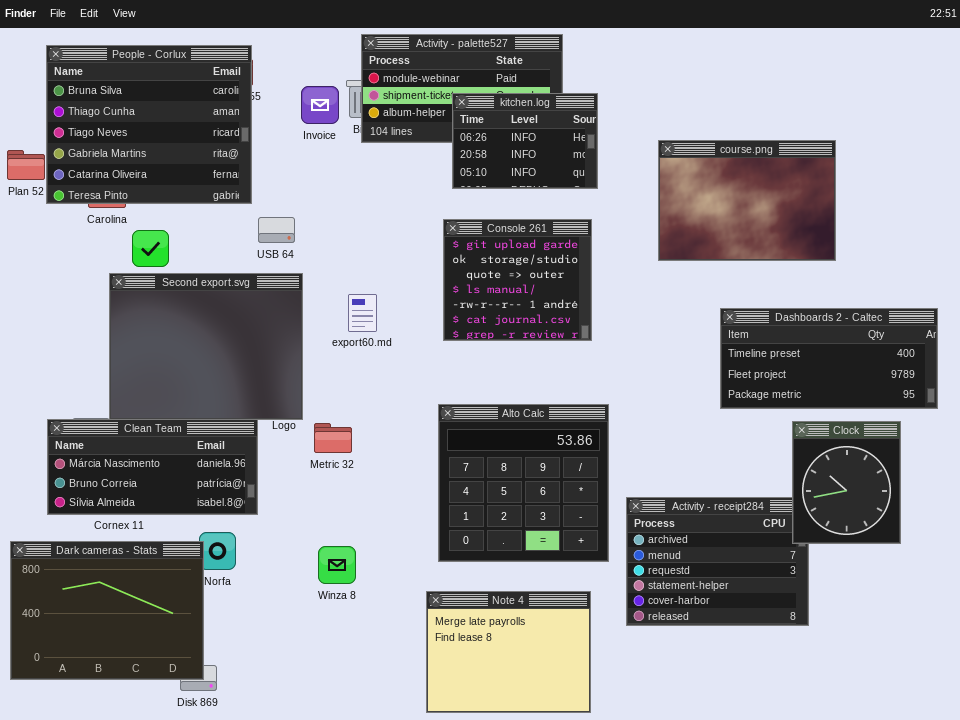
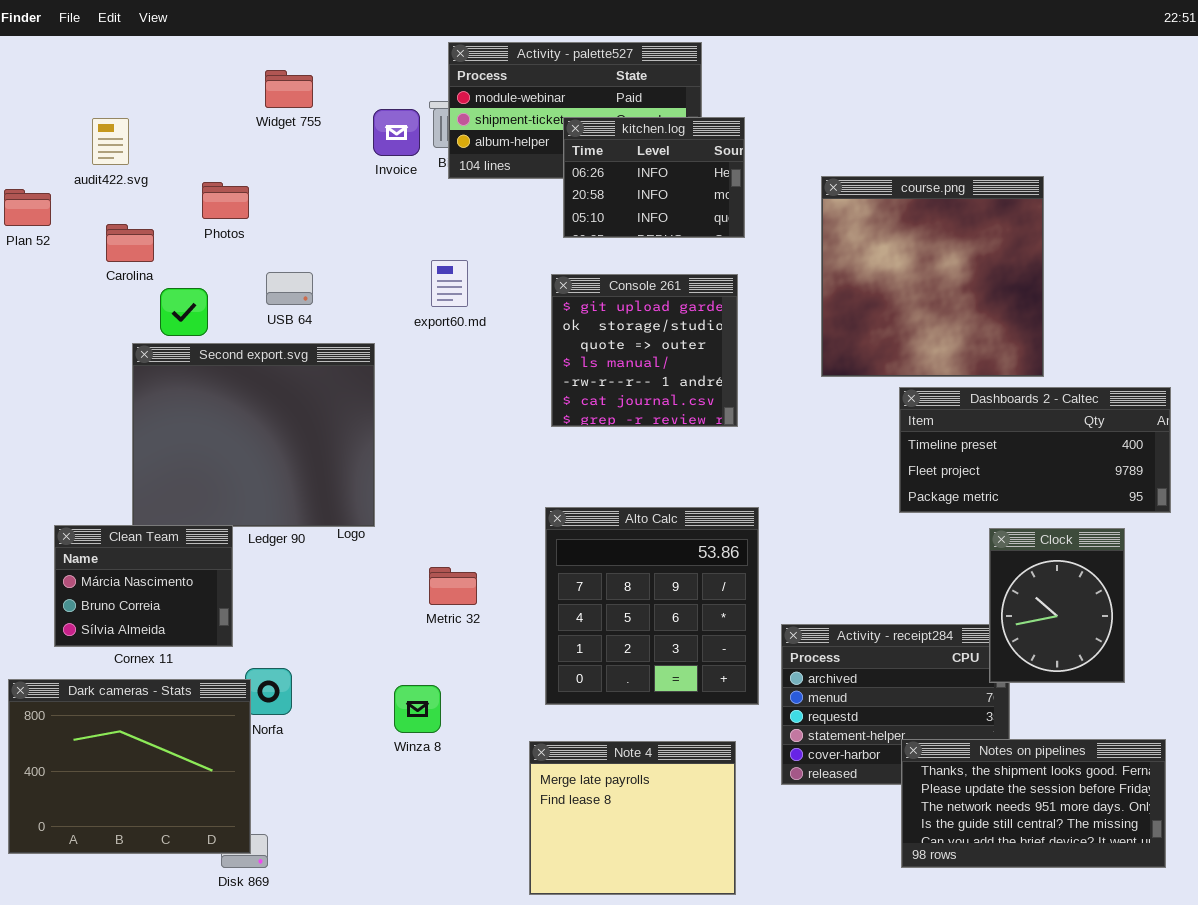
People - Corlux: [46,45,252,204] -> none, closed
course.png: [658,140,836,261] -> [821,176,1044,377], resized
USB 64: [258,217,295,243] -> [266,272,313,305], moved
export60.md: [348,294,377,332] -> [431,260,468,307], moved
Clean Team: [47,419,258,515] -> [54,525,233,647], resized
Metric 32: [314,423,352,453] -> [429,567,477,605], moved
Notes on pipelines: none -> [901,739,1166,868], opened

